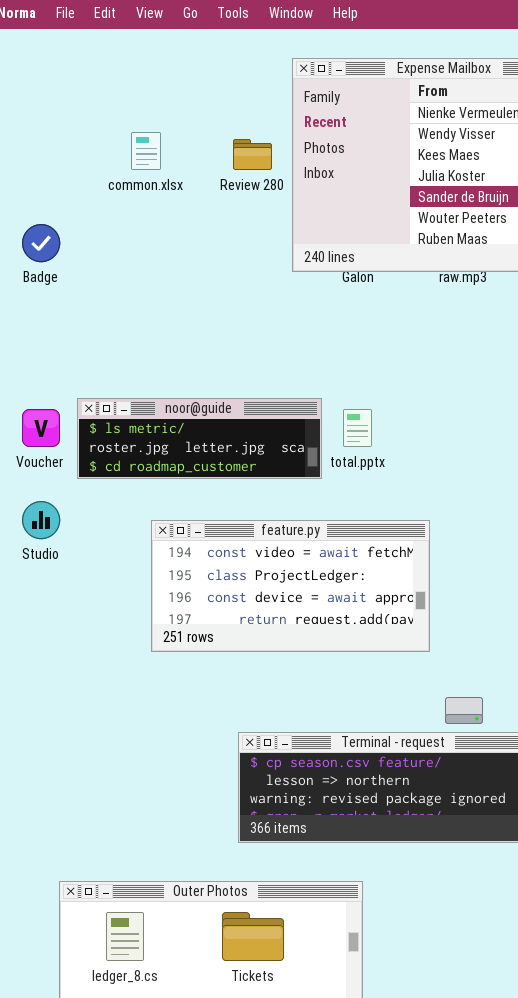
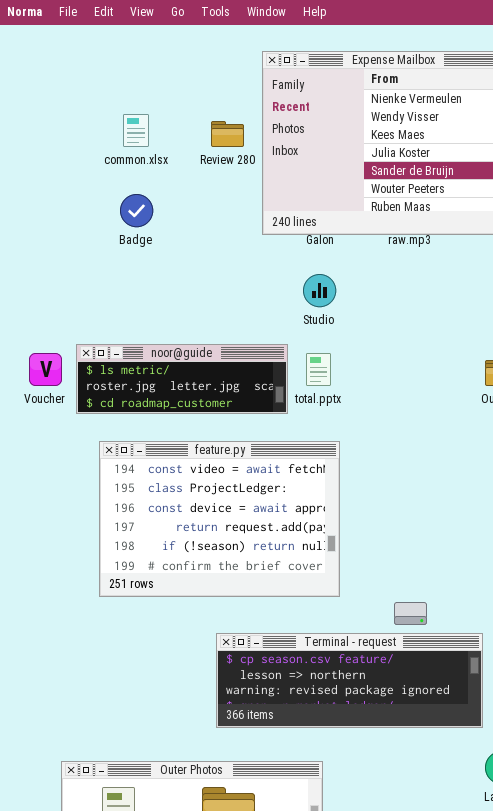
Badge: [22,224,60,262] -> [120,194,153,227], moved
Studio: [22,501,60,539] -> [303,274,336,307], moved
feature.py: [151,520,430,652] -> [99,441,340,597], moved, resized

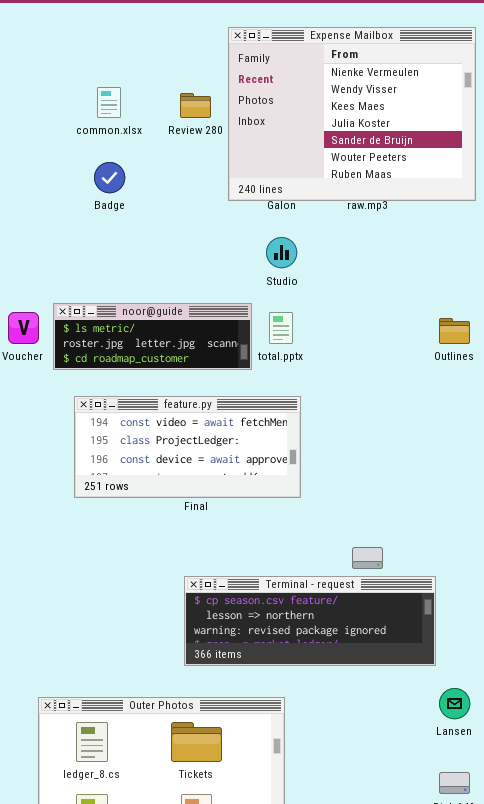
feature.py: [99,441,340,597] -> [74,396,301,498], resized

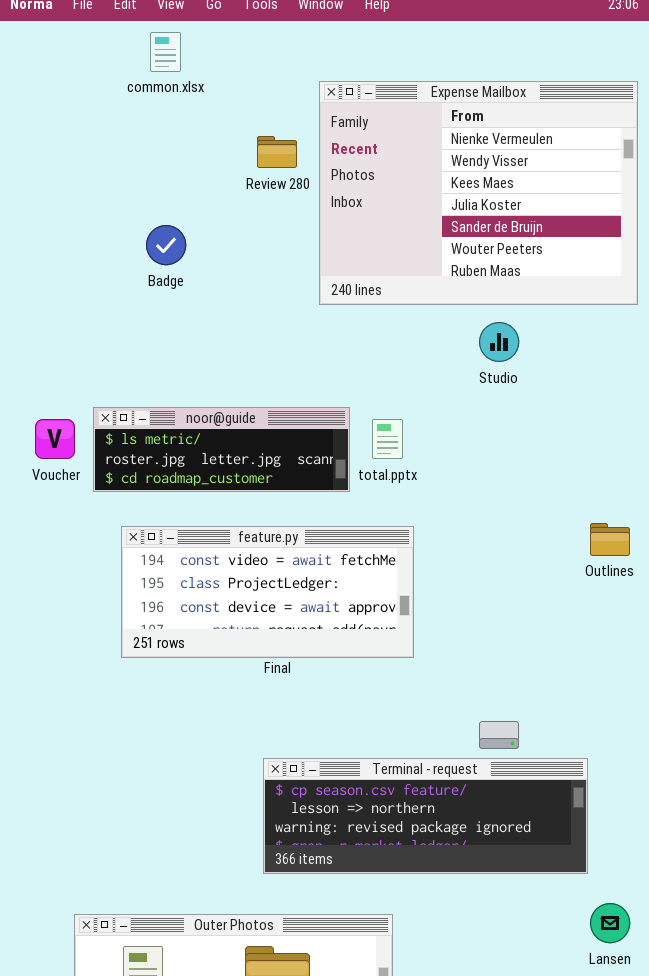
Expense Mailbox: [228,27,476,201] -> [319,81,638,305], moved
common.xlsx: [97,87,121,118] -> [150,32,181,72], moved
Studio: [266,237,297,268] -> [479,322,519,362], moved
Outlines: [439,318,470,344] -> [590,523,630,556], moved

